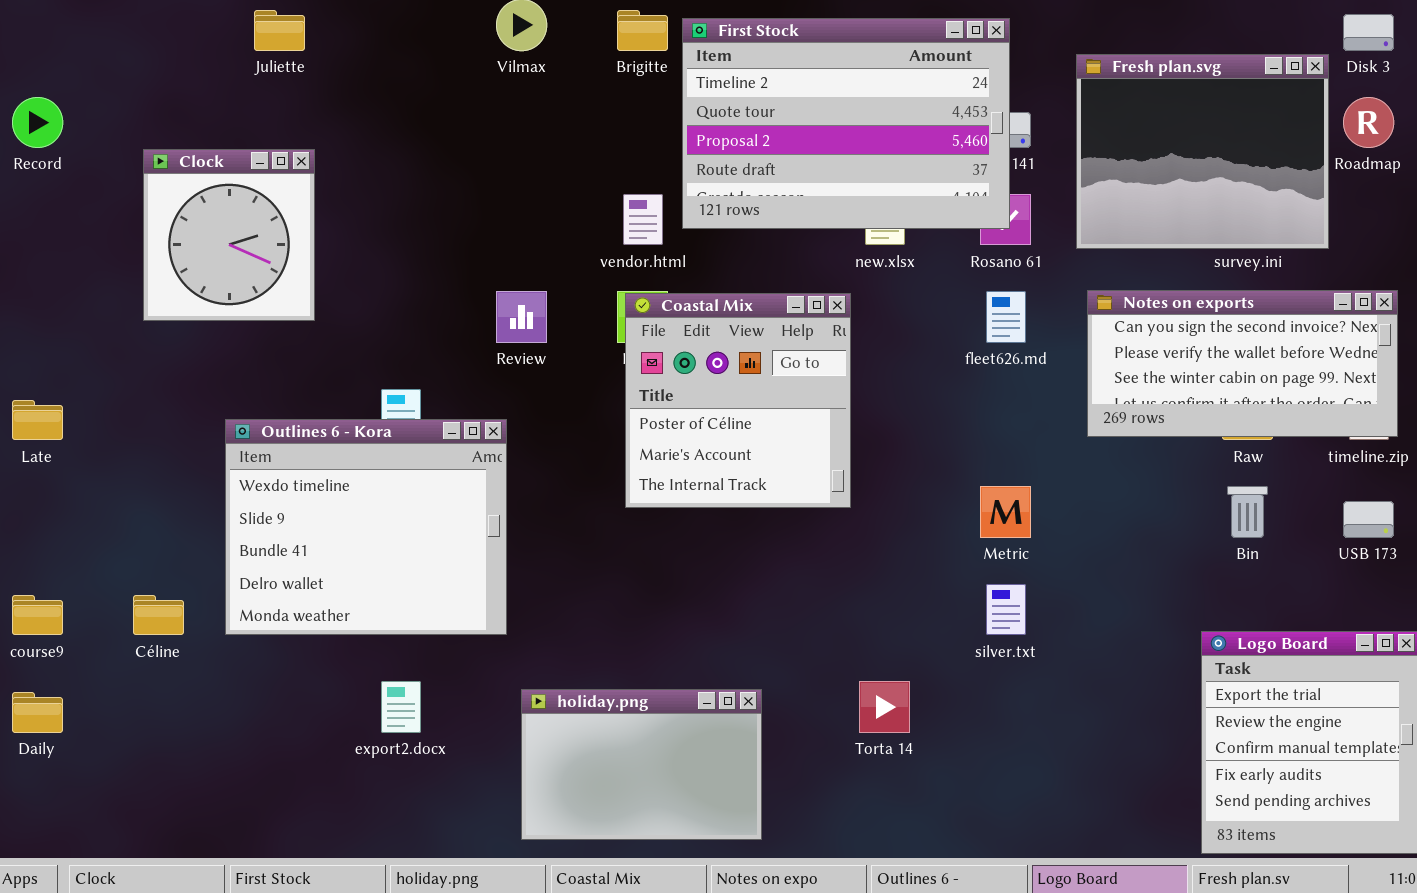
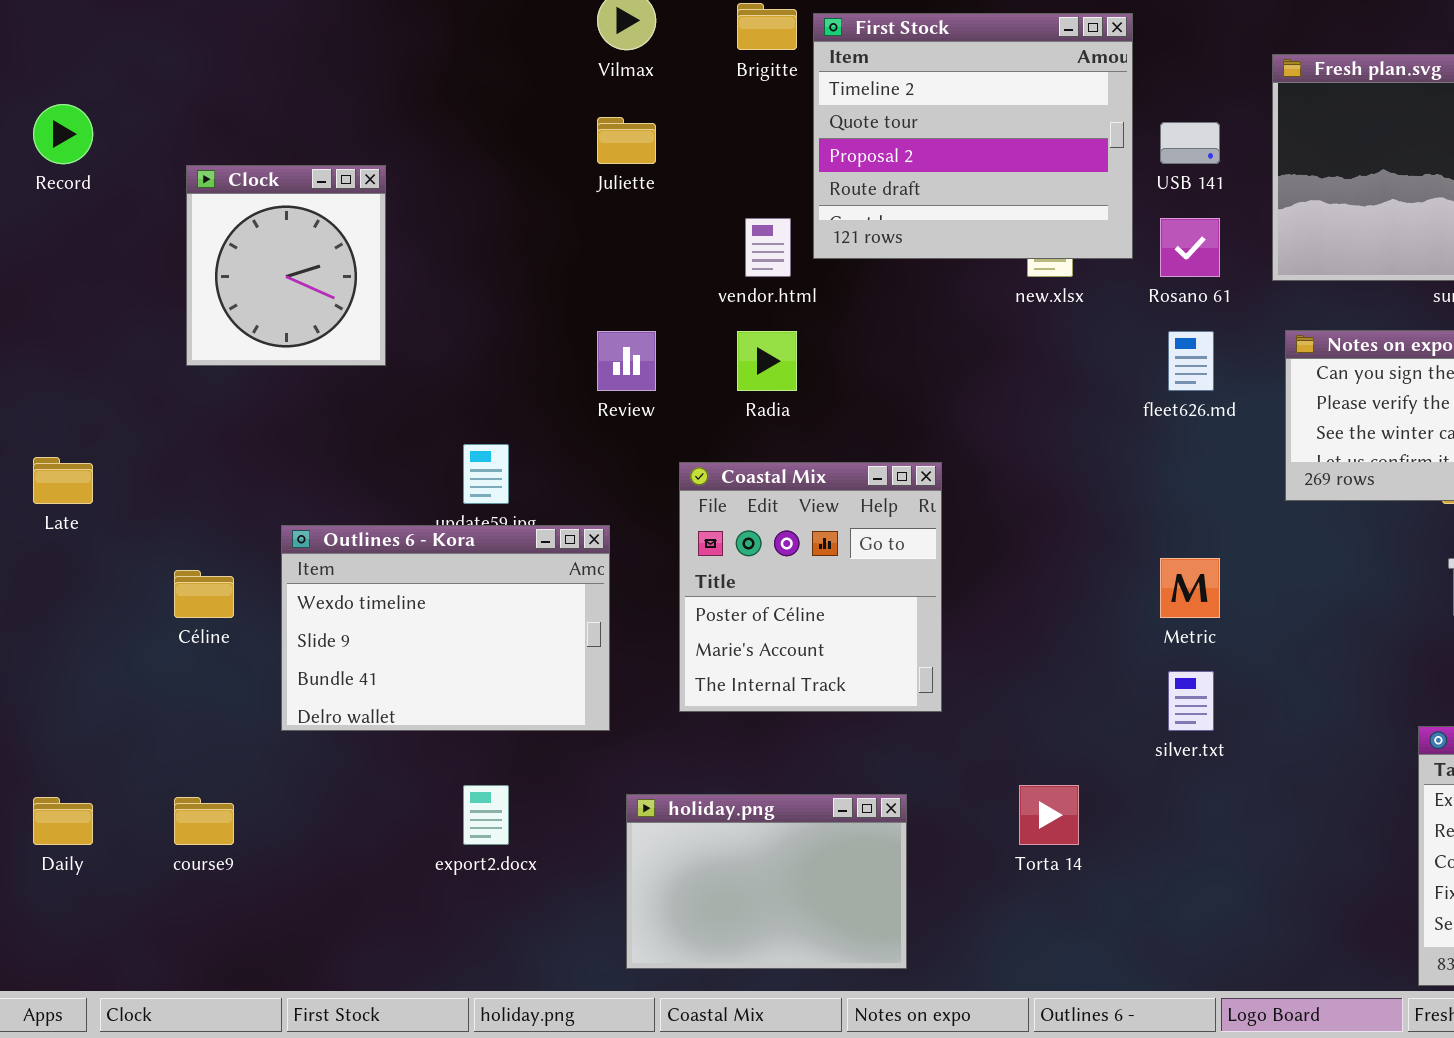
Juliette: [254,10,305,51] -> [597,117,656,164], moved
First Stock: [682,18,1010,229] -> [813,13,1133,259], resized
Coastal Mix: [625,293,851,508] -> [679,462,942,712], moved
Outlines 6 - Kora: [225,419,507,635] -> [281,525,610,731], resized
course9: [12,595,63,635] -> [174,797,234,845], moved
Céline: [133,595,184,635] -> [174,570,234,618], moved

